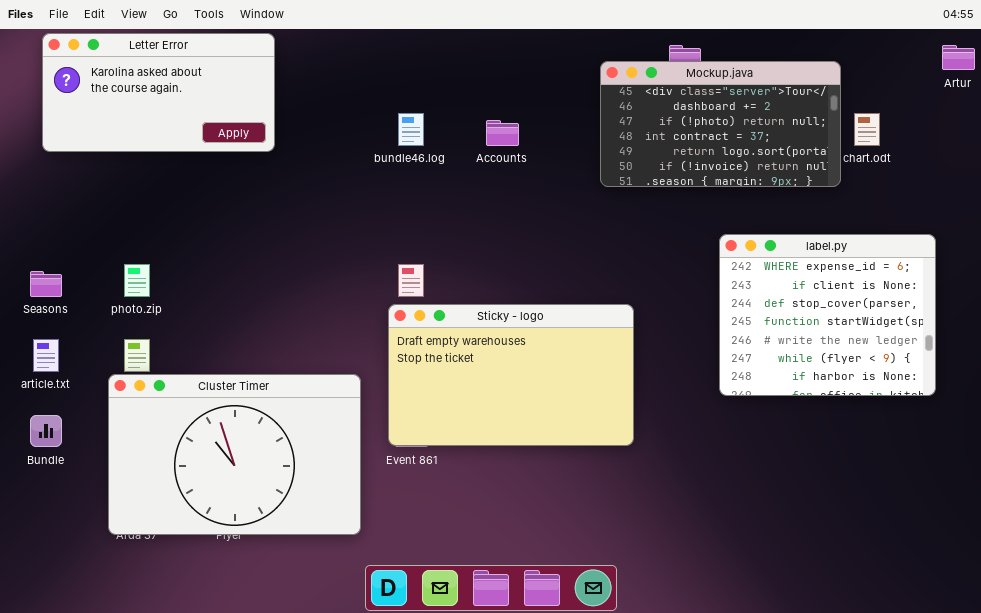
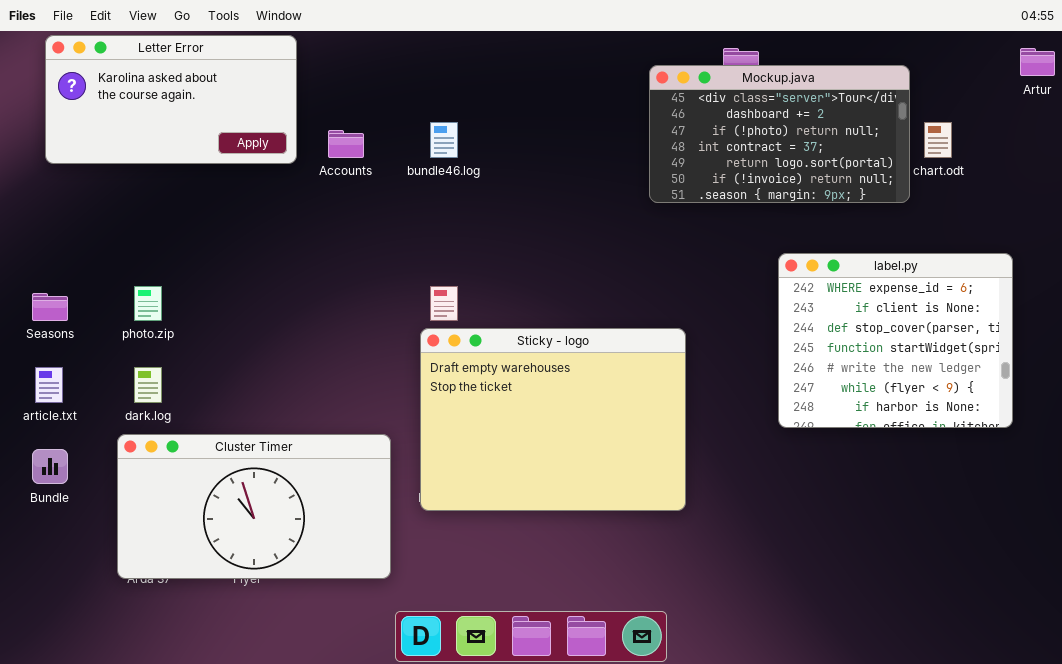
Accounts: [486,120,519,146] -> [328,130,364,158], moved
Sticky - logo: [388,304,634,446] -> [420,328,686,511], resized
Cluster Timer: [108,374,361,535] -> [117,434,391,579], resized

